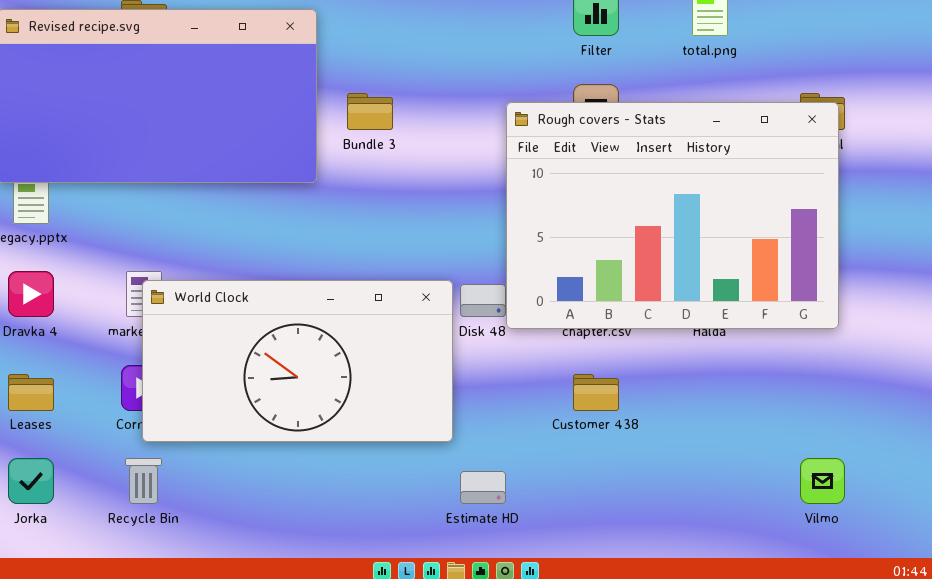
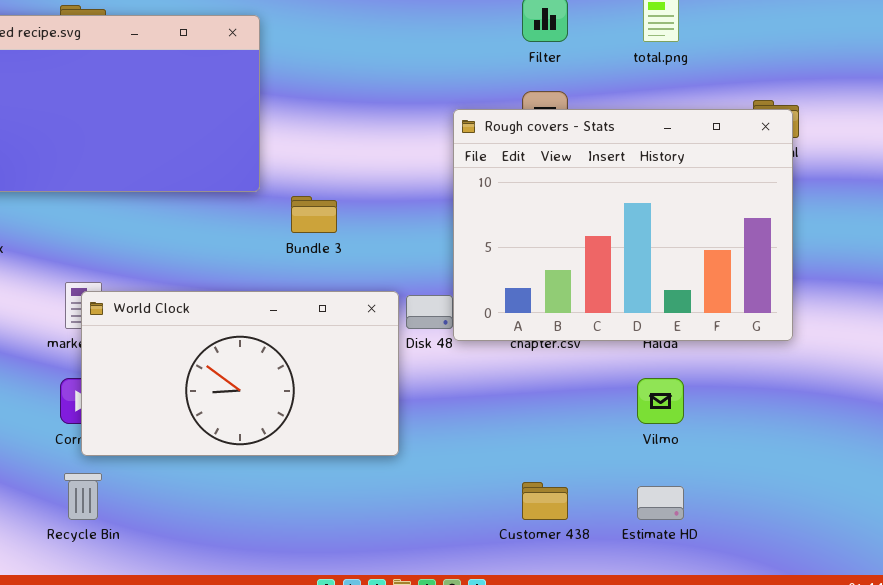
Bundle 3: [347,93,393,130] -> [291,196,337,233], moved
Customer 438: [573,374,619,411] -> [522,482,568,520], moved
Vilmo: [800,458,845,504] -> [637,378,684,424], moved
Estimate HD: [460,471,506,504] -> [637,486,684,520], moved

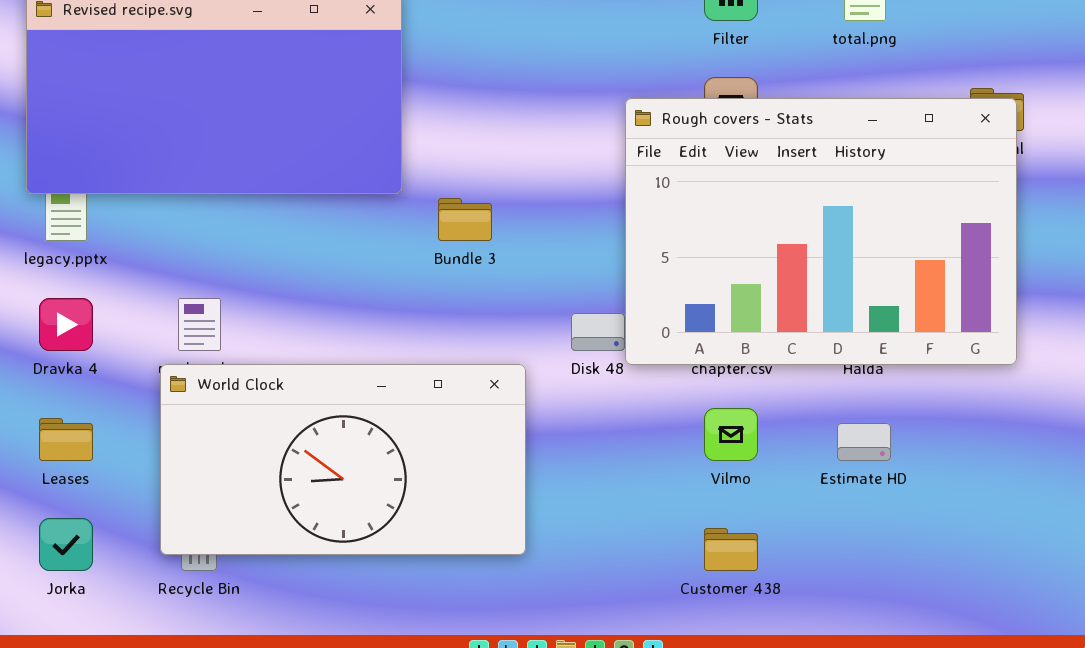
World Clock: [81,291,399,456] -> [160,364,526,555], moved
Vilmo: [637,378,684,424] -> [704,408,758,461], moved
Estimate HD: [637,486,684,520] -> [837,423,891,461], moved

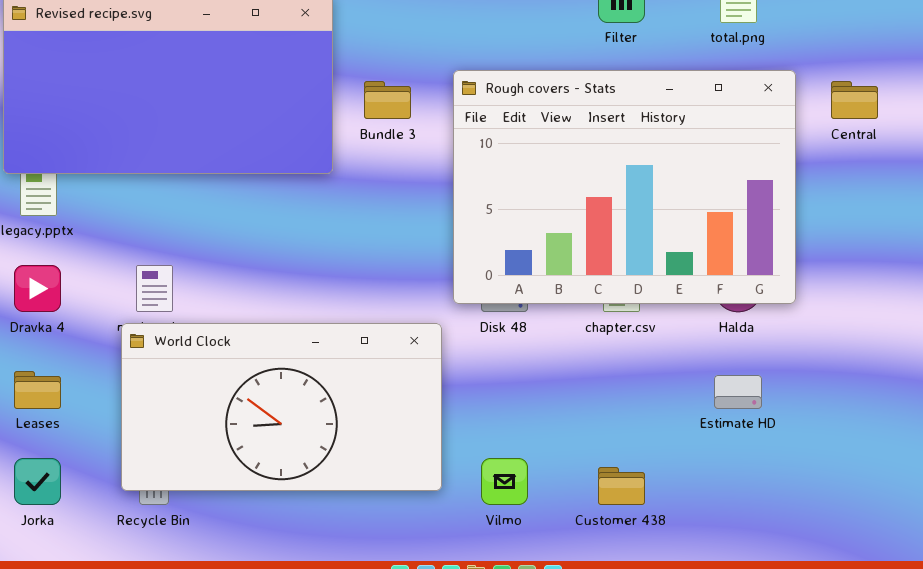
Rough covers - Stats: [625,98,1017,365] -> [453,70,796,304], moved
Bundle 3: [438,198,492,241] -> [364,81,411,119], moved
Vilmo: [704,408,758,461] -> [481,458,528,505], moved

